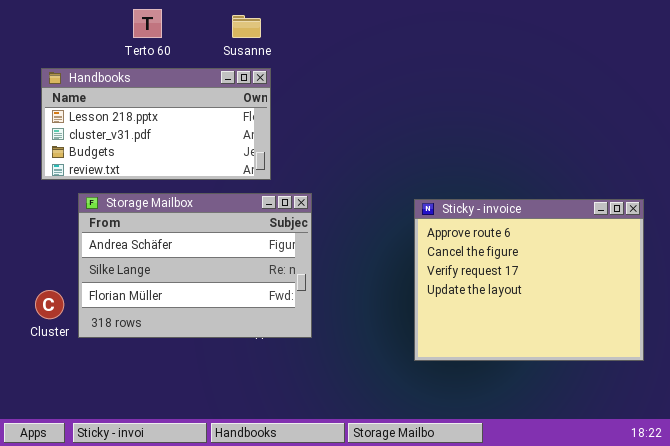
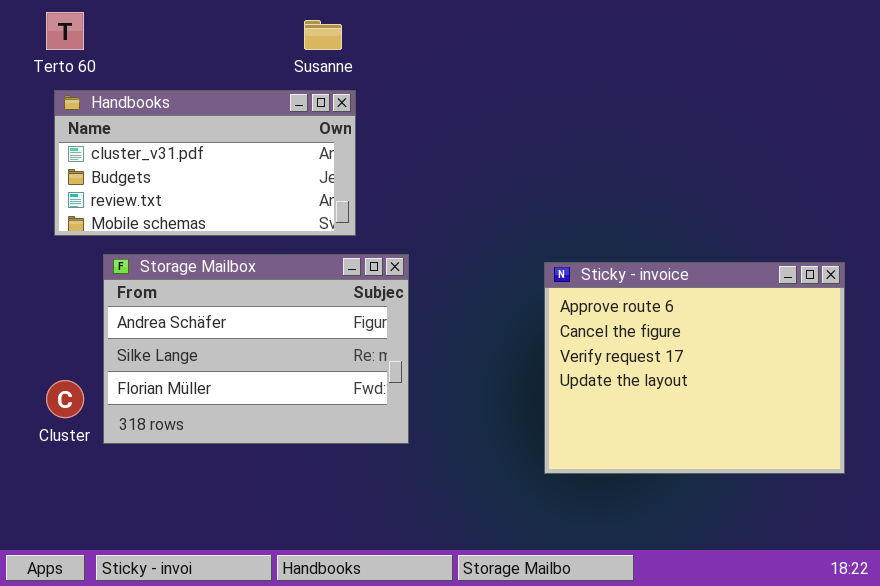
Terto 60: [133,9,162,38] -> [46,12,84,50], moved
Handbooks: [41,68,271,180] -> [54,90,356,236], scrolled down 1 row

